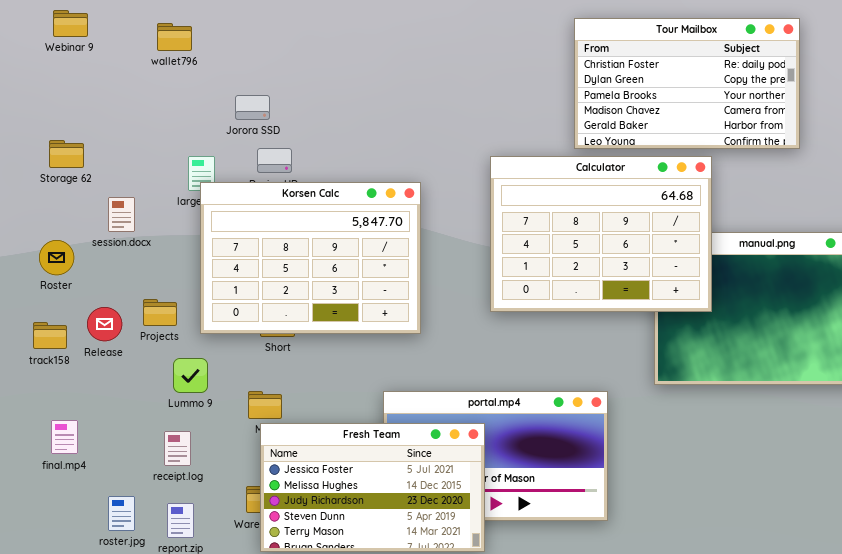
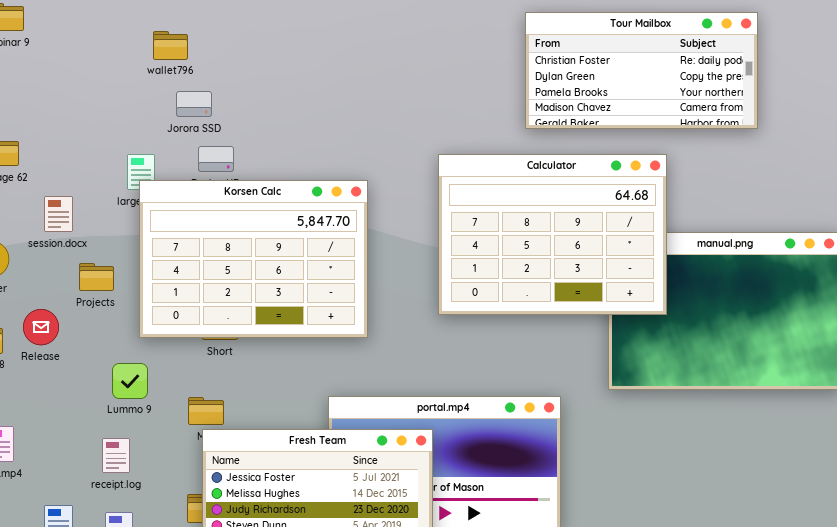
Tour Mailbox: [574,18,800,149] -> [525,12,758,129], resized
wallet796: [157,23,192,51] -> [153,31,188,60], moved
Projects: [143,299,177,326] -> [79,263,114,291], moved

